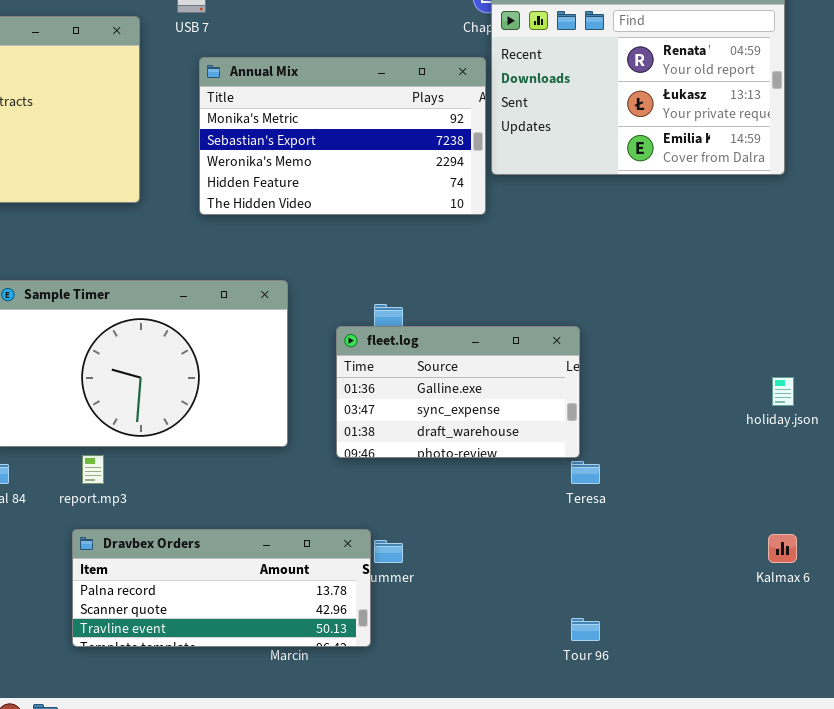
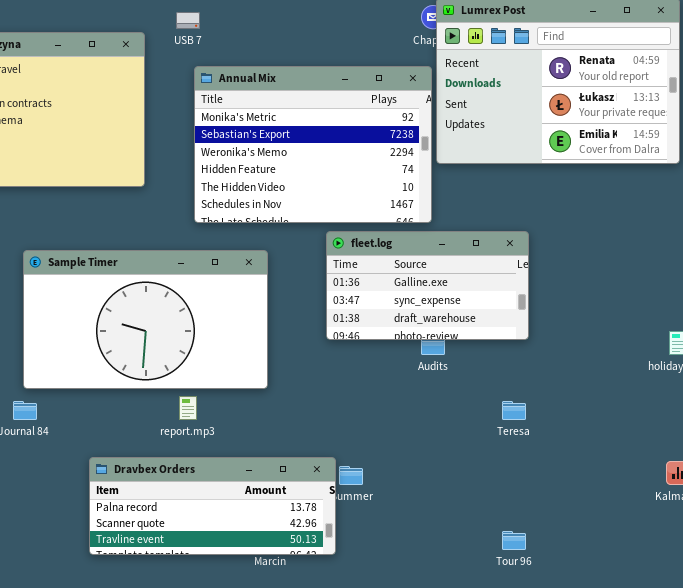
Annual Mix: [199,57,486,215] -> [194,66,432,223], resized
fleet.log: [336,326,580,458] -> [326,231,529,340], moved
report.mp3: [82,455,104,484] -> [179,396,197,420], moved

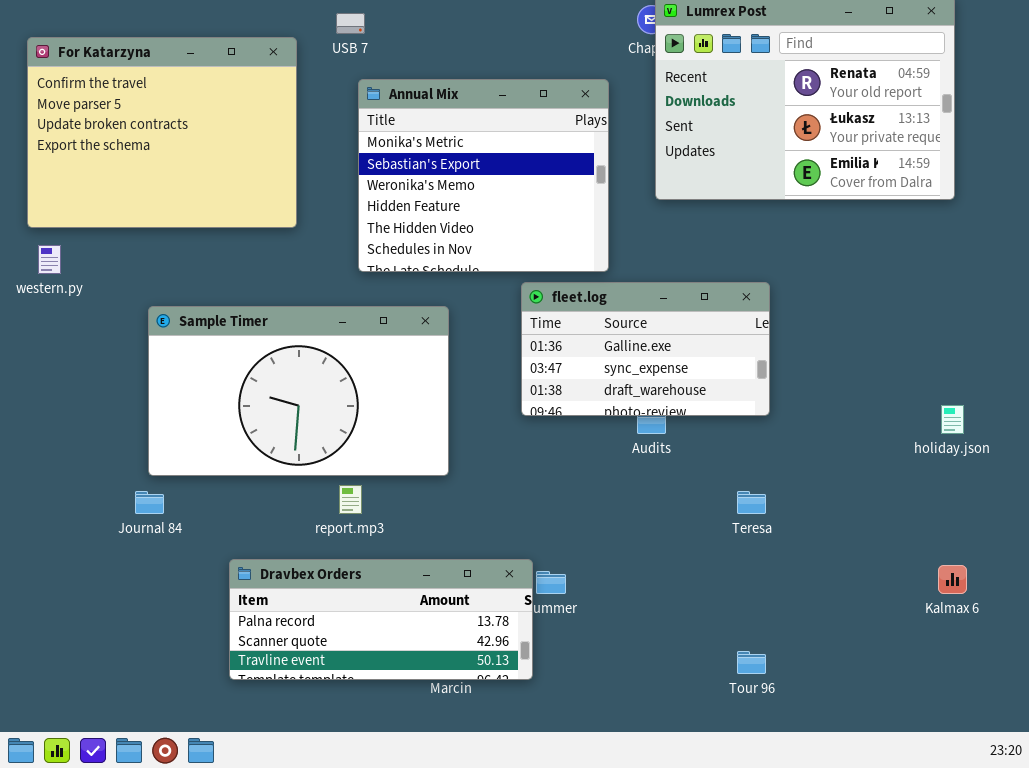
Annual Mix: [194,66,432,223] -> [358,79,609,272], resized

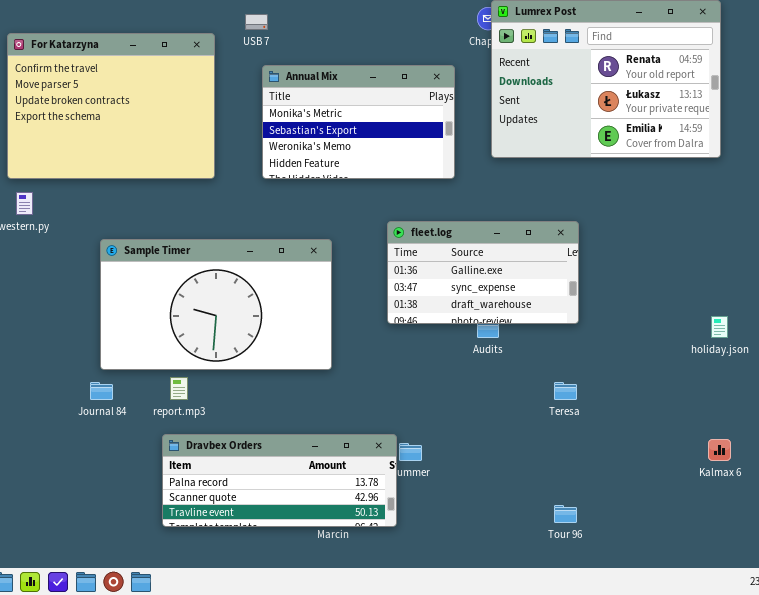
Annual Mix: [358,79,609,272] -> [262,65,455,179], resized
report.mp3: [339,485,362,514] -> [170,377,188,400], moved

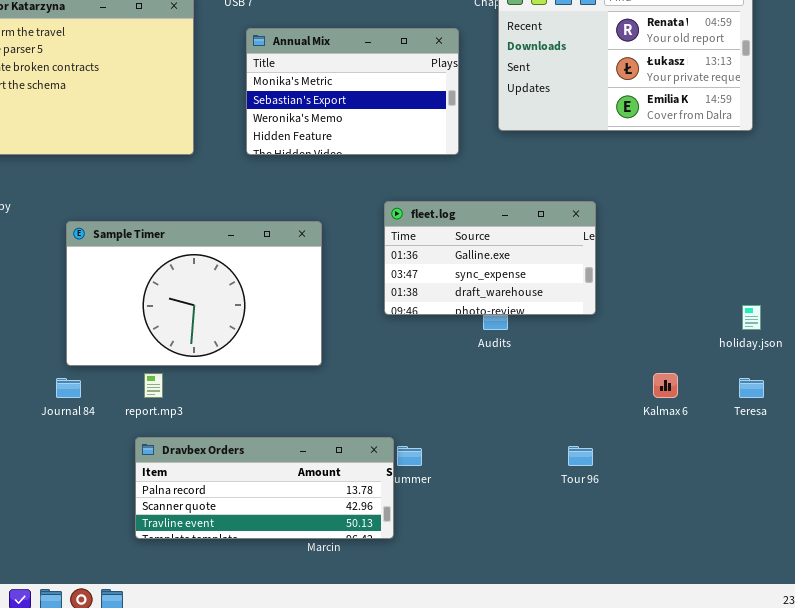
Teresa: [554,382,577,400] -> [739,378,764,398], moved
Kalmax 6: [708,439,731,461] -> [653,373,678,398], moved
Tour 96: [554,505,577,523] -> [568,446,593,466], moved

